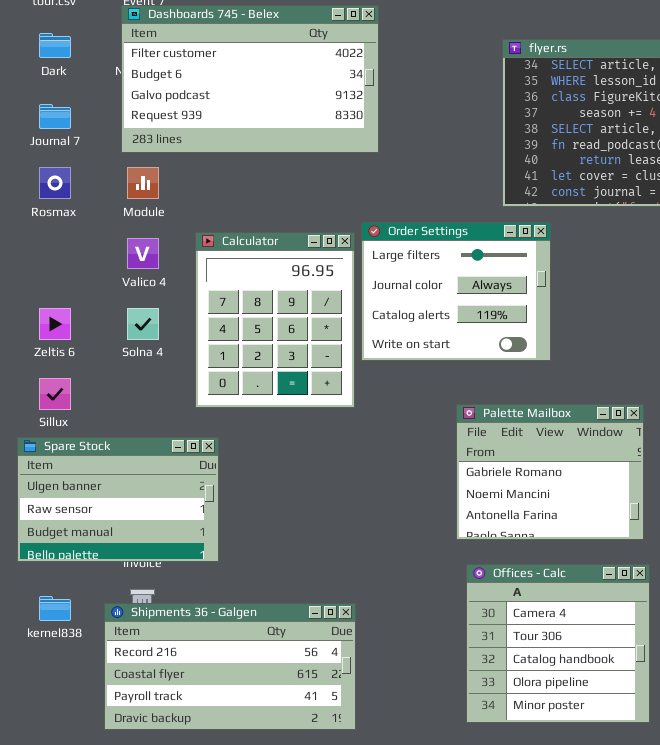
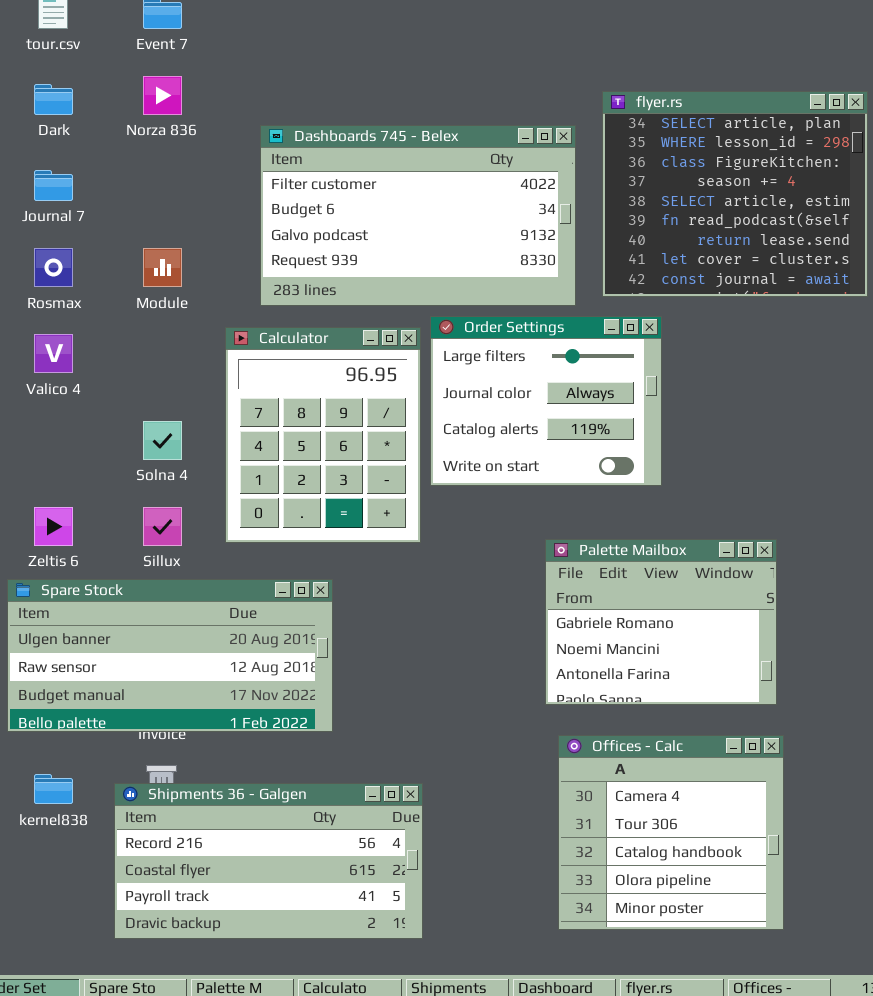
Dashboards 745 - Belex: [121,5,379,153] -> [260,125,576,306], moved
Valico 4: [127,238,159,269] -> [34,334,73,373], moved
Zeltis 6: [39,308,71,340] -> [34,507,73,546], moved
Sillux: [39,378,71,410] -> [143,507,182,546], moved
Spare Stock: [17,437,219,562] -> [7,579,333,732], resized

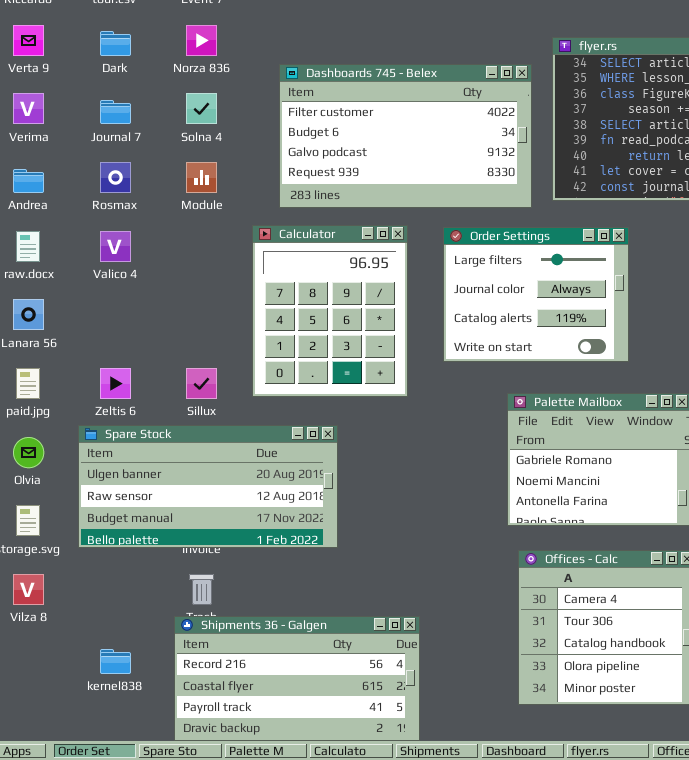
Order Settings: [430,316,662,486] -> [443,227,629,362], moved
Solna 4: [143,421,182,460] -> [186,93,217,124], moved
kernel838: [34,774,73,804] -> [100,649,131,674], moved
Shipments 36 - Galgen: [114,783,423,939] -> [174,616,420,741], moved

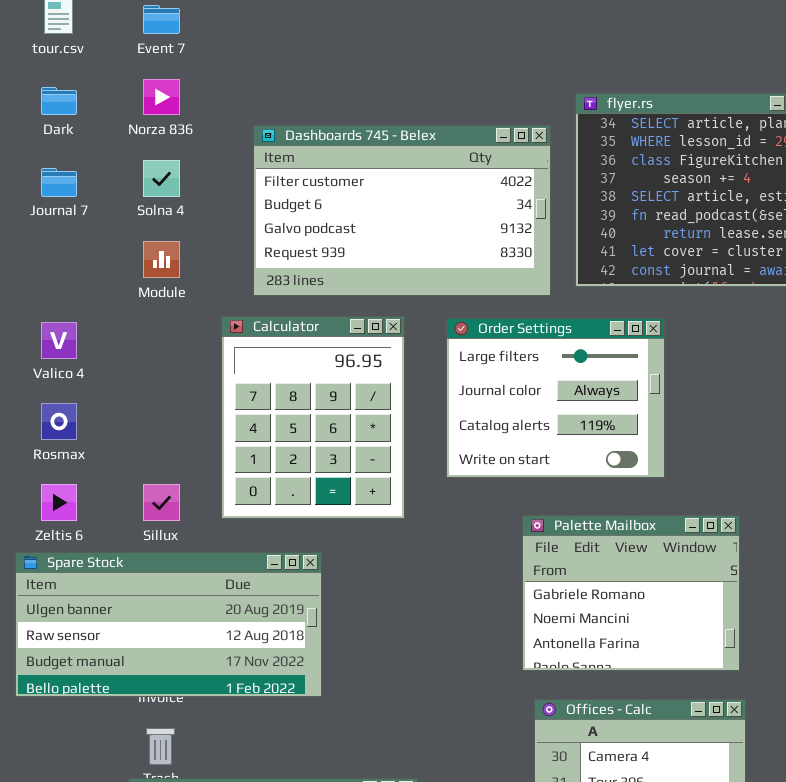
Rosmax: [100,162,131,193] -> [41,403,77,440], moved

